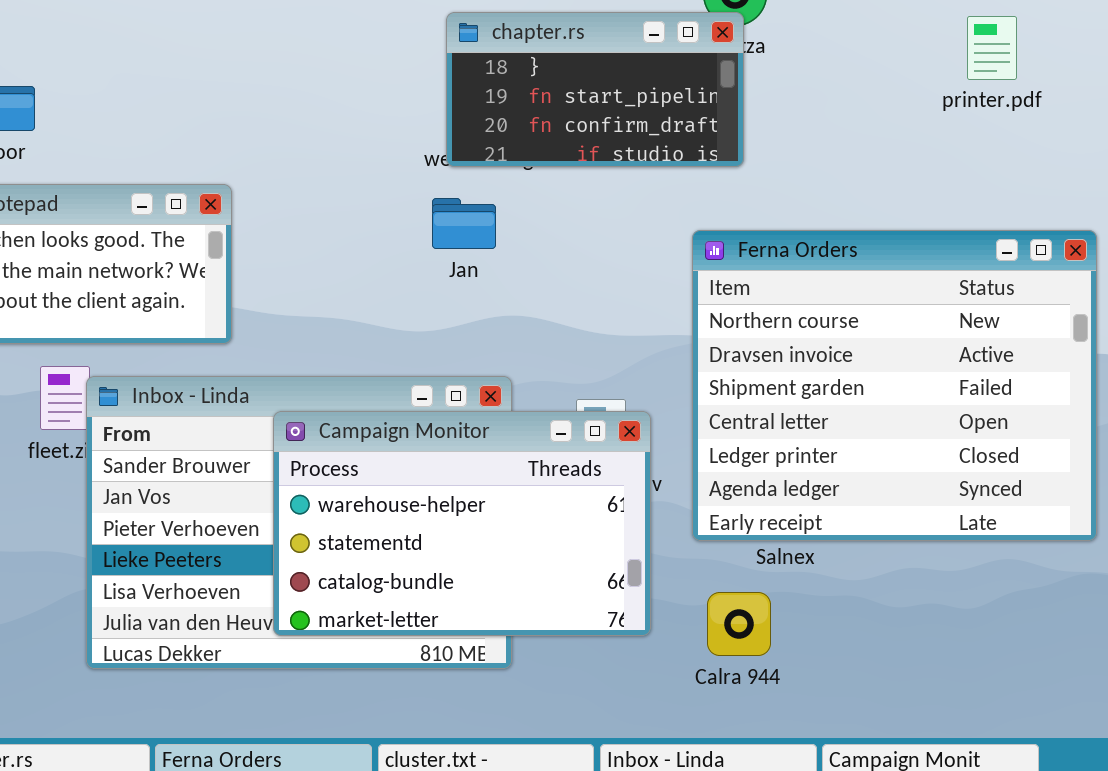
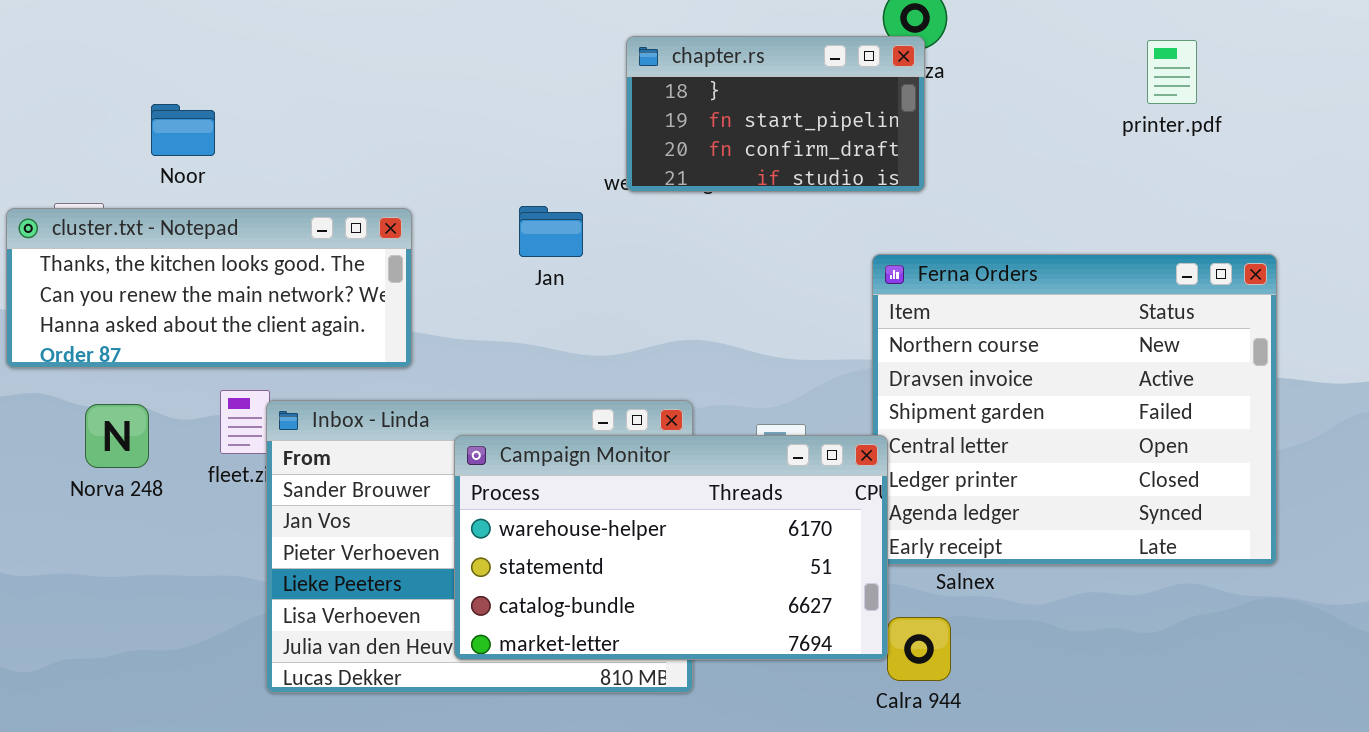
Jan: [432,198,496,249] -> [519,206,583,257], moved
Campaign Monitor: [273,411,651,636] -> [454,435,888,660], resized

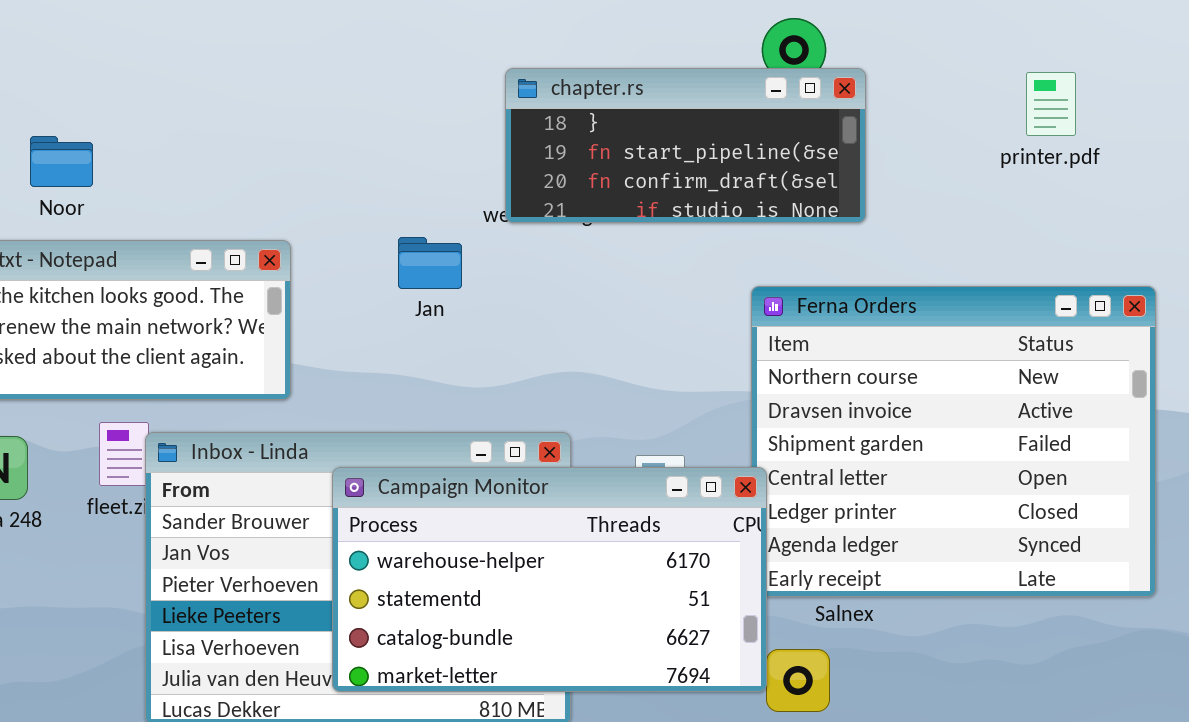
chapter.rs: [626,36,925,192] -> [505,68,866,223], resized

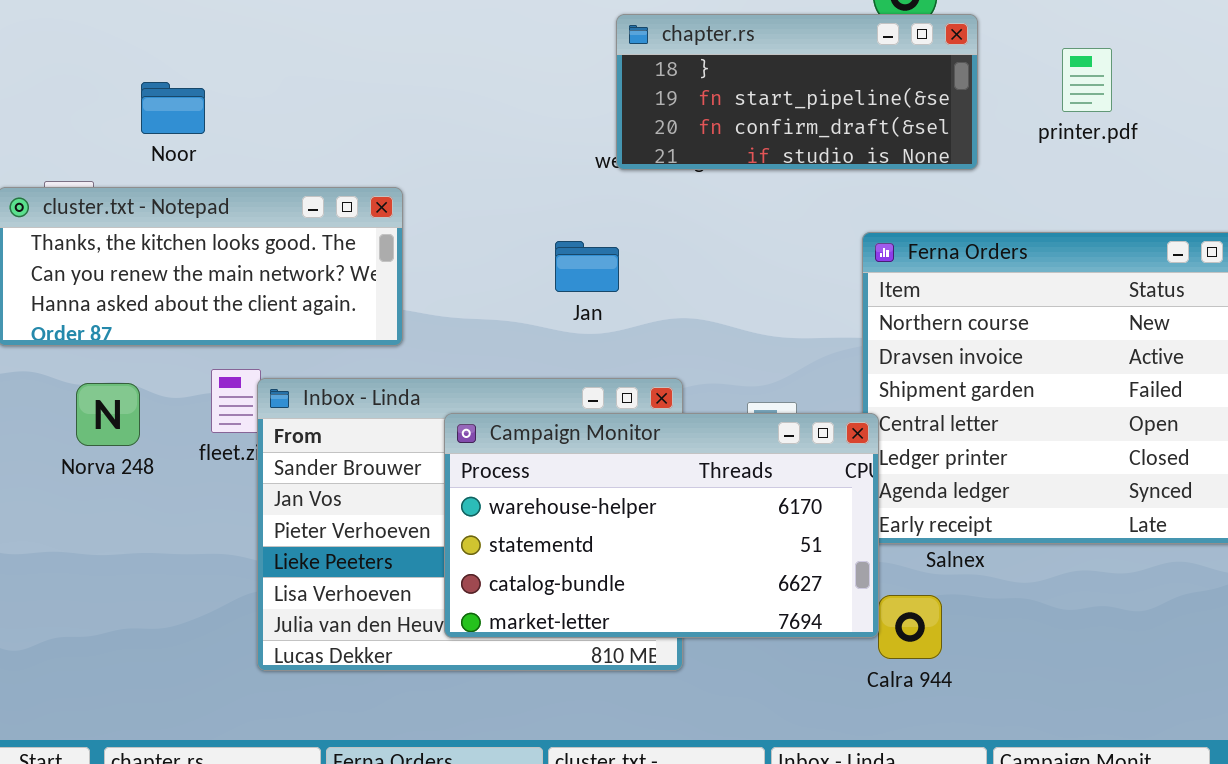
printer.pdf: [1026,72,1076,136] -> [1062,48,1112,112], moved
Jan: [398,237,462,289] -> [555,241,619,292], moved

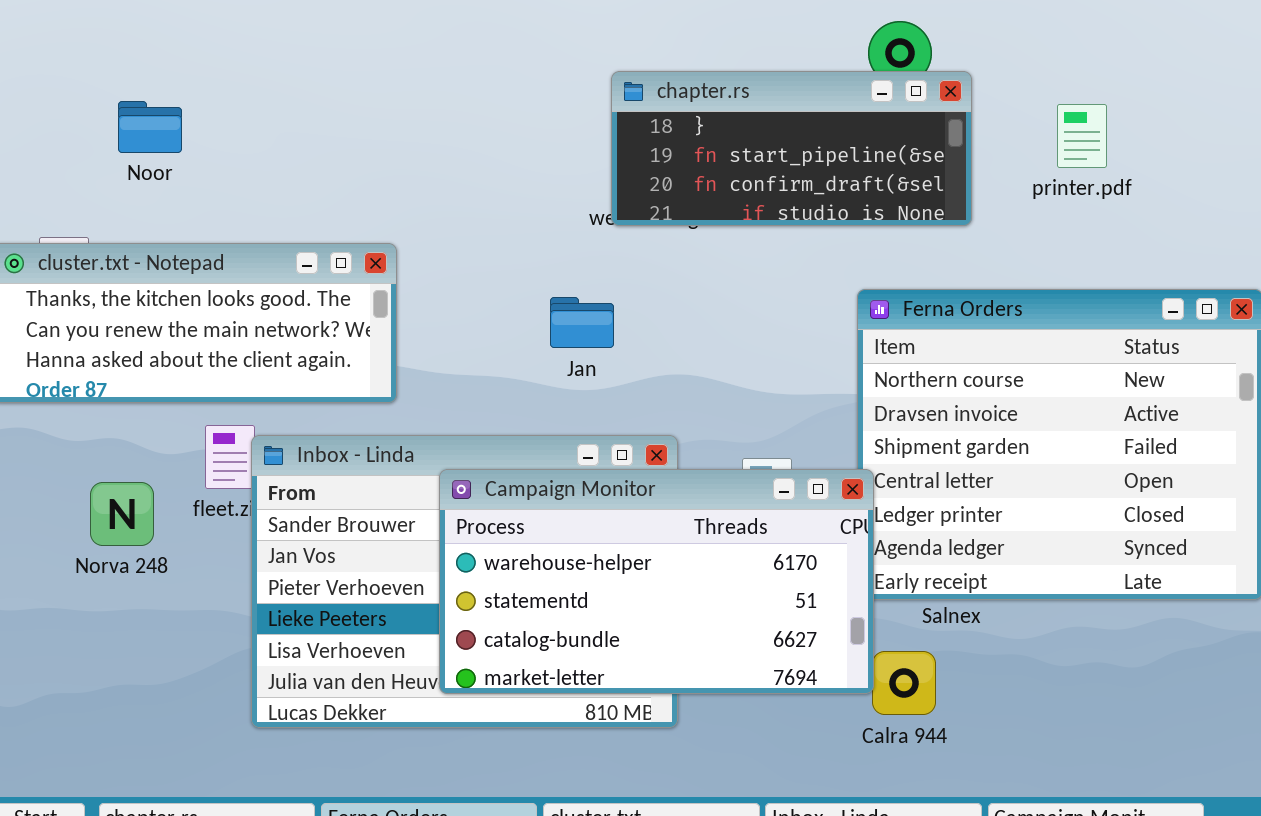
Noor: [141,82,205,134] -> [118,101,182,153], moved
Norva 248: [76,383,140,446] -> [90,482,154,546], moved

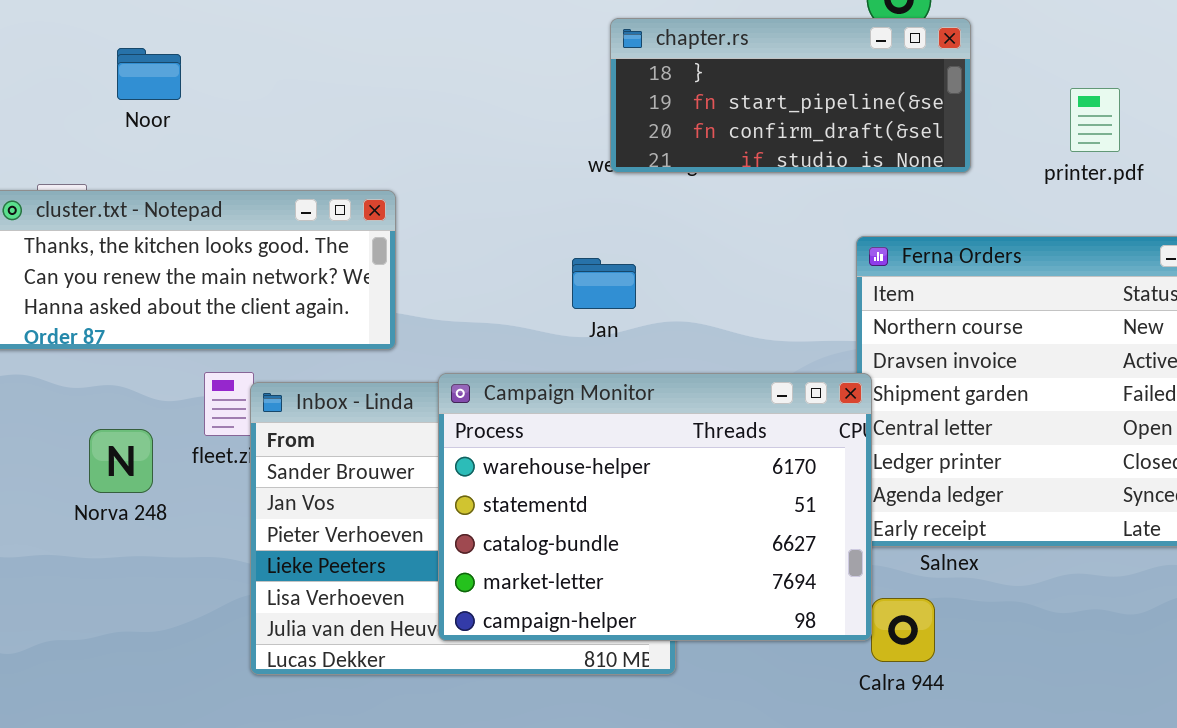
printer.pdf: [1057,104,1107,168] -> [1070,88,1120,152], moved
Jan: [550,297,614,348] -> [572,258,636,309], moved
Campaign Monitor: [439,469,874,694] -> [438,373,872,641], resized

